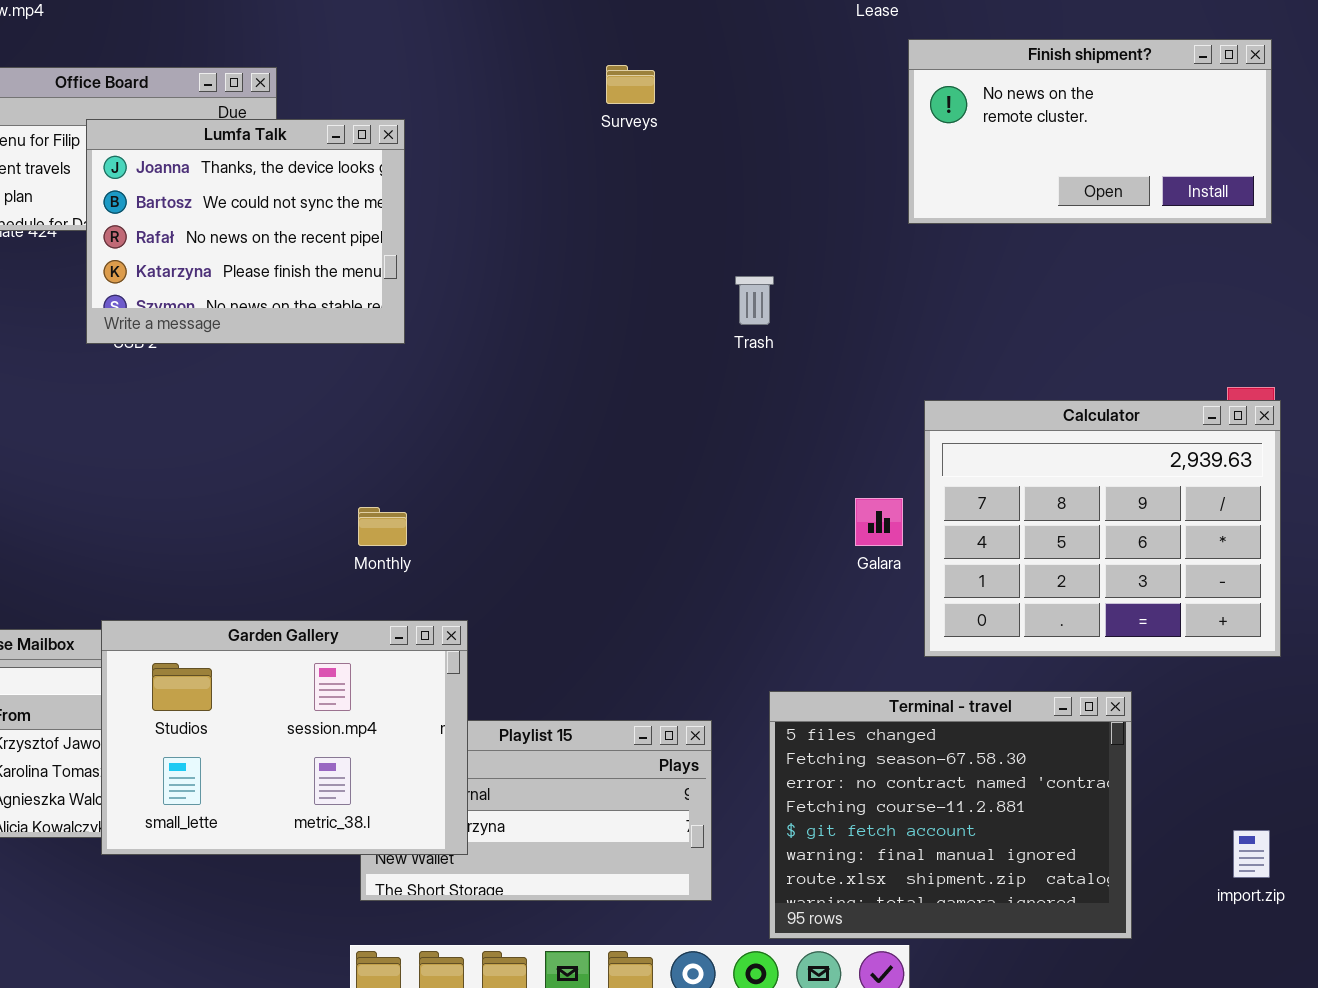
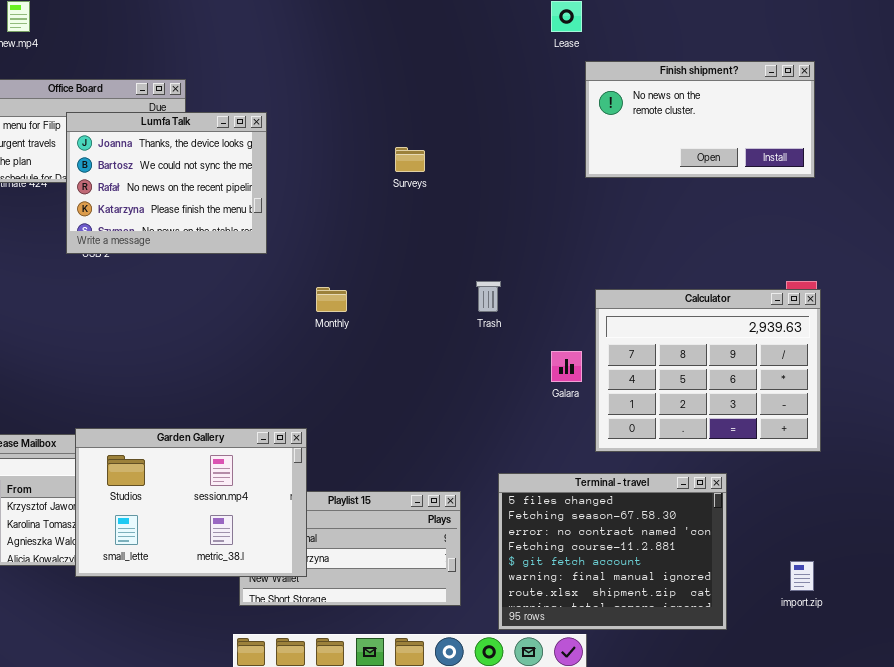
Surveys: [606,65,655,104] -> [395,147,425,172], moved
Trash: [735,276,774,325] -> [476,281,501,312], moved
Monthly: [358,507,407,546] -> [316,287,347,312], moved

